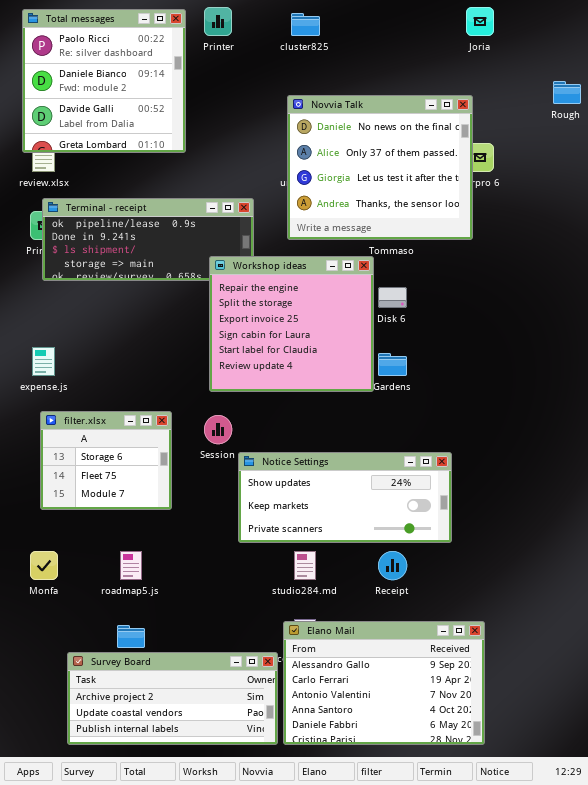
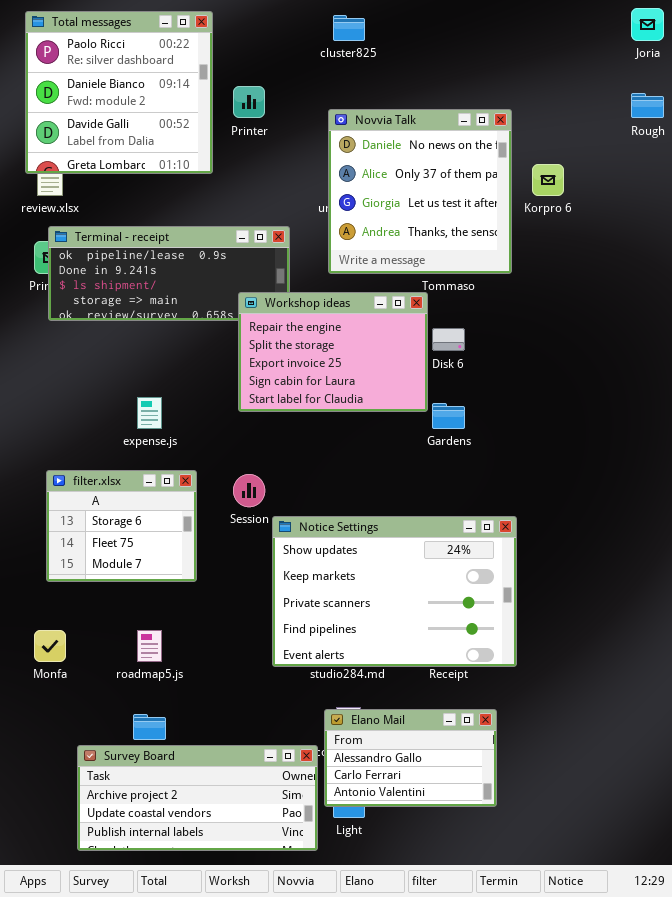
Printer: [204,7,232,36] -> [233,86,265,118], moved
Joria: [466,7,494,36] -> [631,8,664,41], moved
Novvia Talk: [287,95,473,240] -> [328,109,512,274], resized
Workshop ideas: [209,256,374,392] -> [238,292,428,412], resized
expense.js: [32,347,55,376] -> [137,397,162,429], moved
Notice Settings: [238,452,452,543] -> [272,516,517,667], resized
Elano Mail: [283,621,485,745] -> [324,709,497,807], resized

